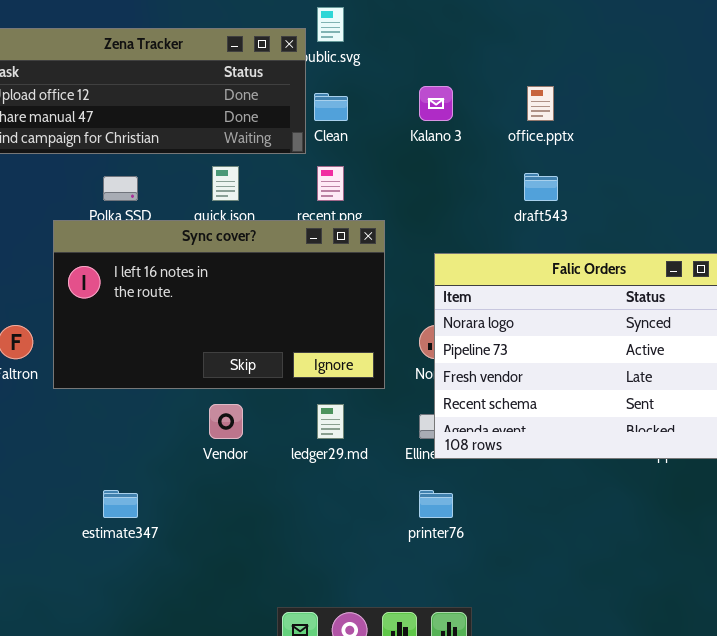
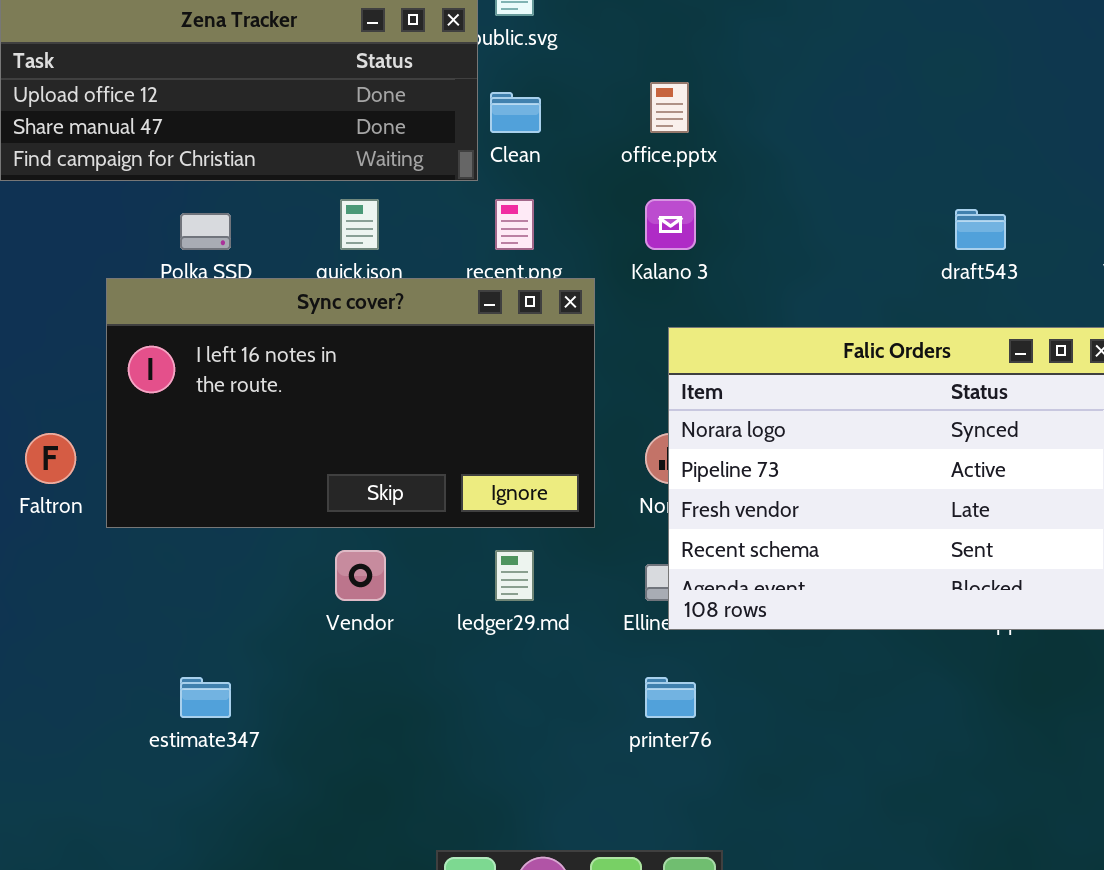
Kalano 3: [419,86,453,121] -> [645,199,696,250], moved
office.pptx: [527,86,554,121] -> [650,82,689,133], moved
draft543: [524,173,558,201] -> [955,209,1006,250], moved

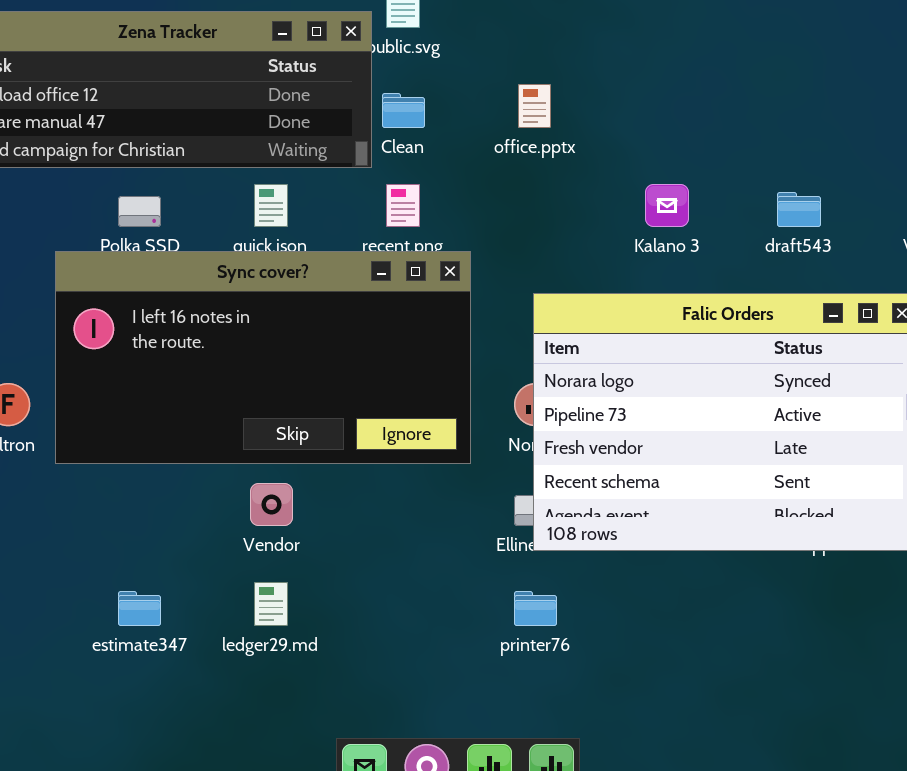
Kalano 3: [645,199,696,250] -> [645,184,689,227], moved
ledger29.md: [495,550,534,601] -> [254,582,288,626], moved

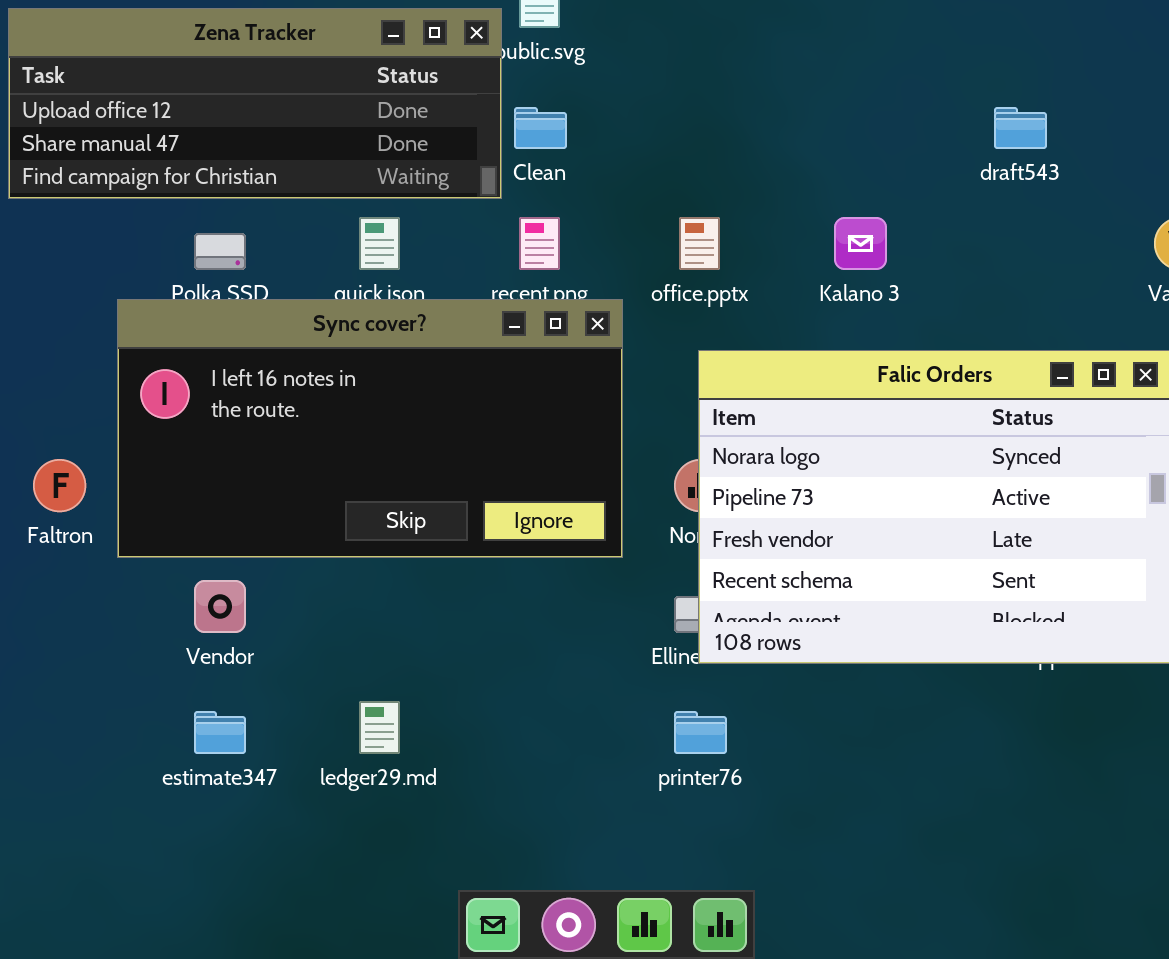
office.pptx: [518,84,551,128] -> [679,217,720,270], moved
draft543: [777,192,821,227] -> [994,107,1047,149], moved
Vendor: [250,483,293,526] -> [194,580,246,633], moved

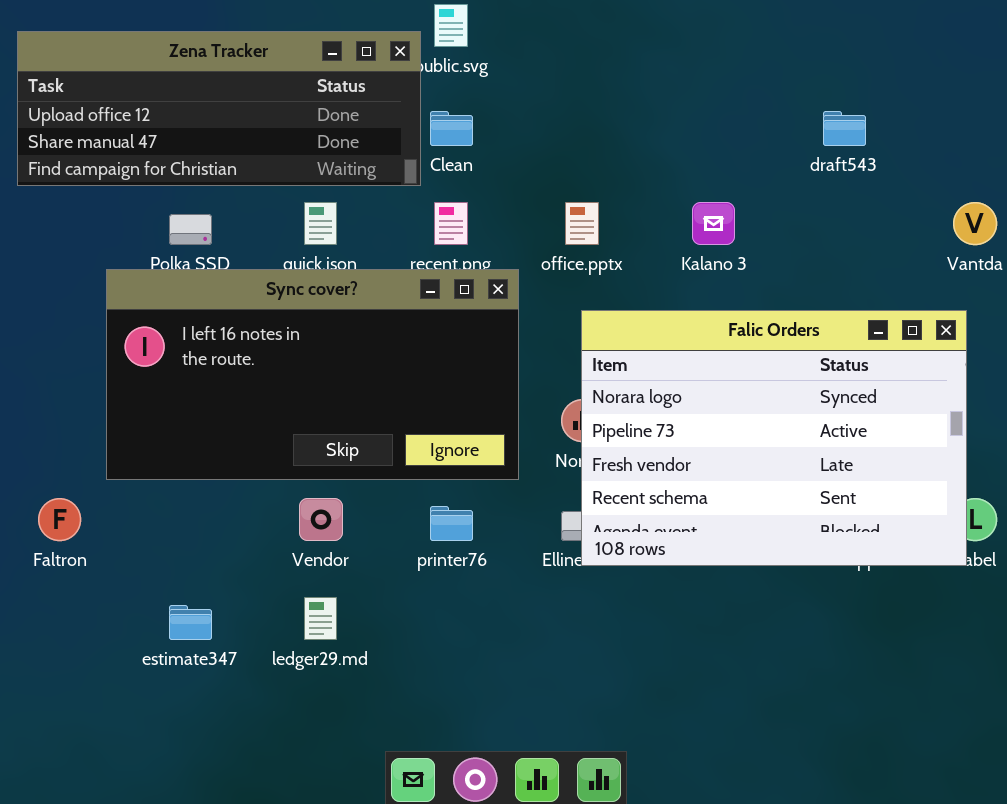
Faltron: [33,459,86,512] -> [38,498,81,541], moved
Vendor: [194,580,246,633] -> [299,498,343,541], moved
printer76: [674,711,727,754] -> [430,506,473,541], moved

